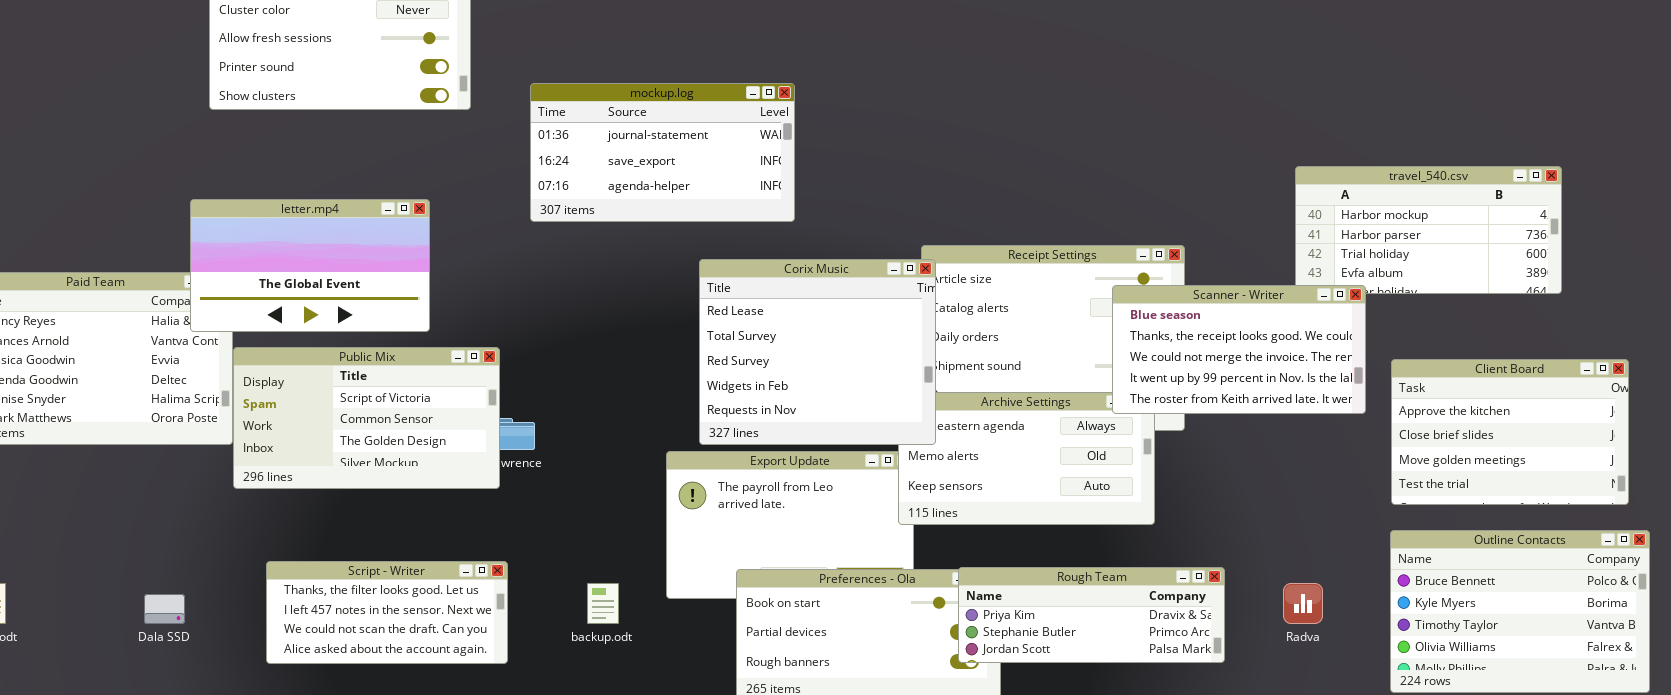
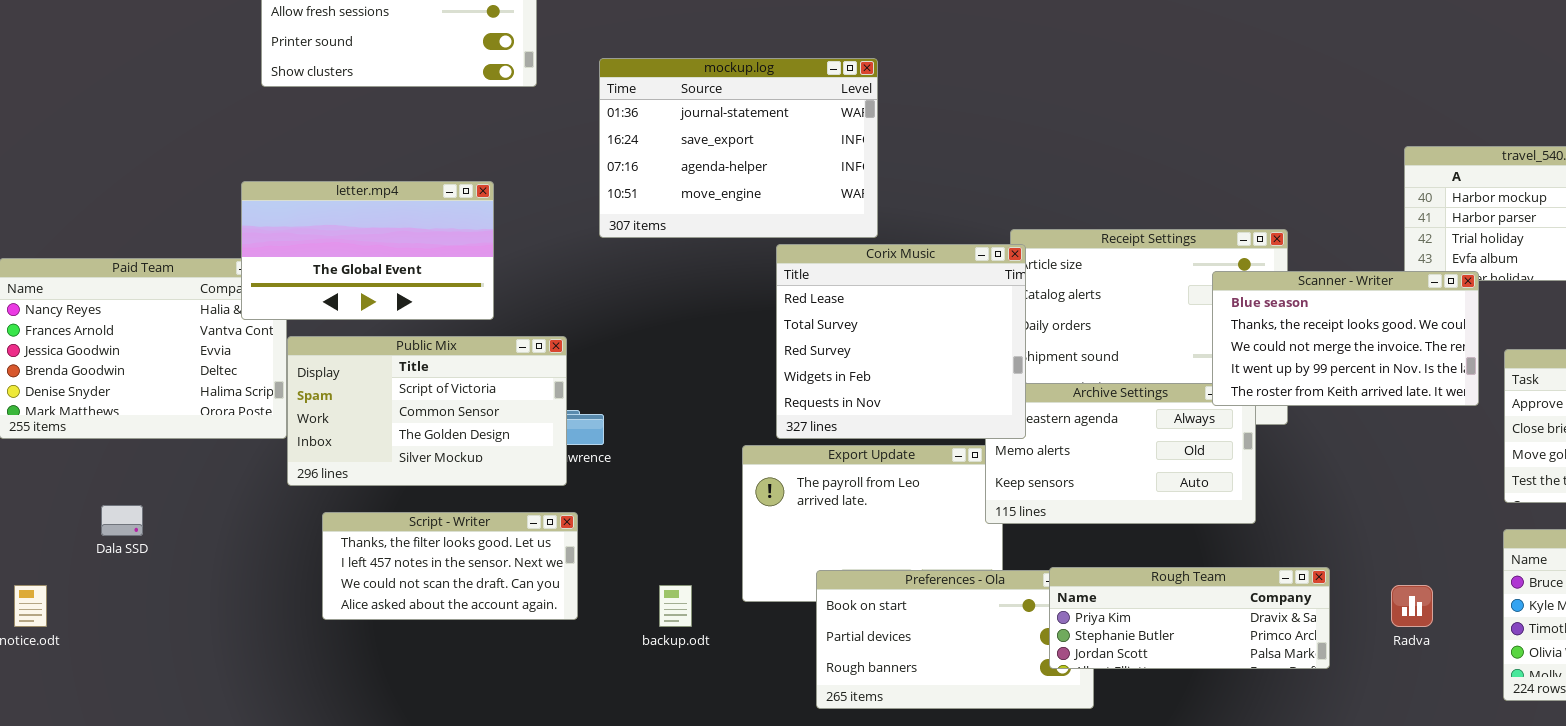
mockup.log: [530,83,795,222] -> [599,58,878,238], resized
Script - Writer: [266,561,508,664] -> [322,512,578,620], moved
Dala SSD: [144,594,185,624] -> [101,505,143,536], moved

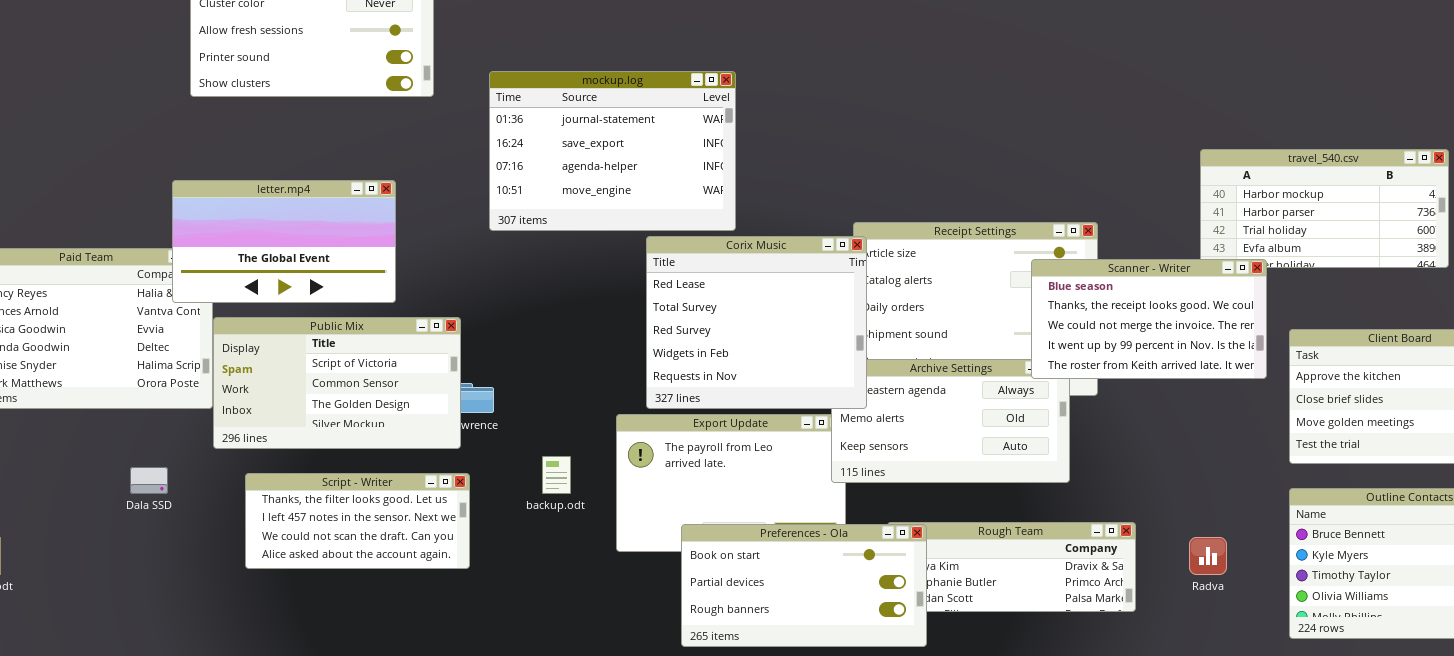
Dala SSD: [101,505,143,536] -> [130,467,168,494], moved
Preferences - Ola: [816,570,1094,709] -> [681,524,927,647], raised
backup.odt: [659,585,692,627] -> [542,456,571,494], moved

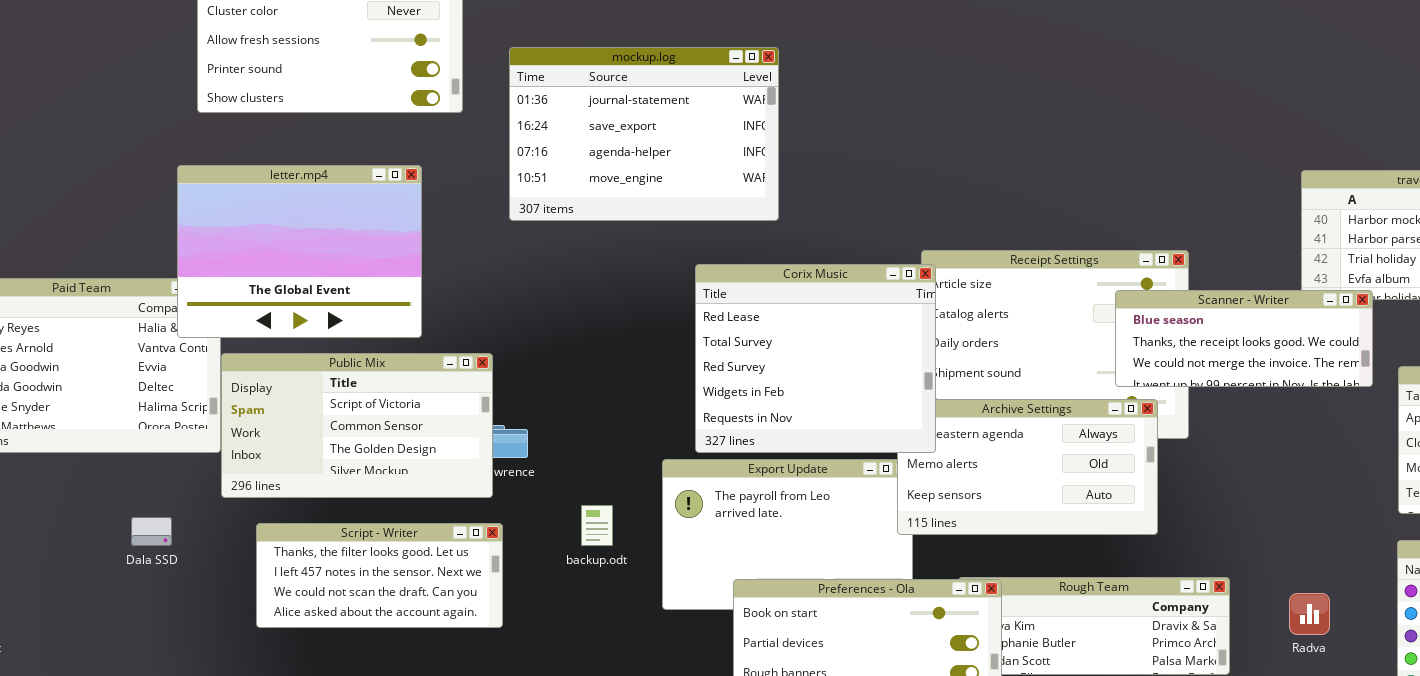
mockup.log: [489,71,736,231] -> [509,47,779,221], moved
letter.mp4: [172,180,396,303] -> [177,165,422,338], resized
Scanner - Writer: [1031,259,1267,379] -> [1115,290,1373,387], resized

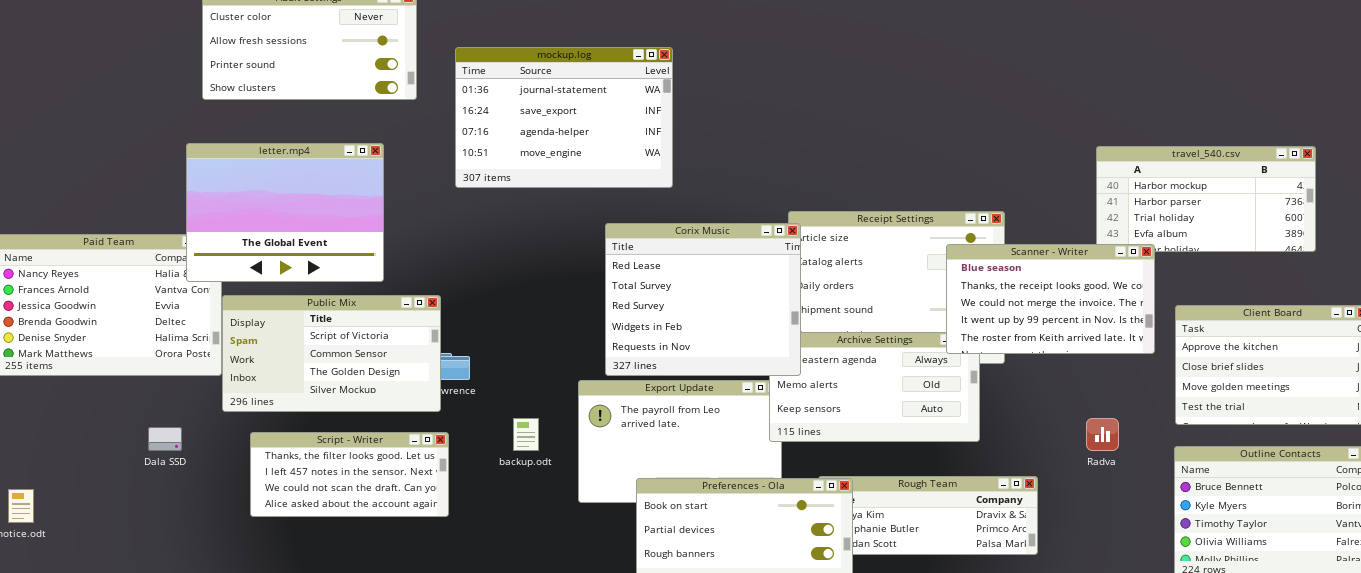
Scanner - Writer: [1115,290,1373,387] -> [946,244,1155,354], resized
Radva: [1289,593,1330,635] -> [1086,418,1119,451], moved

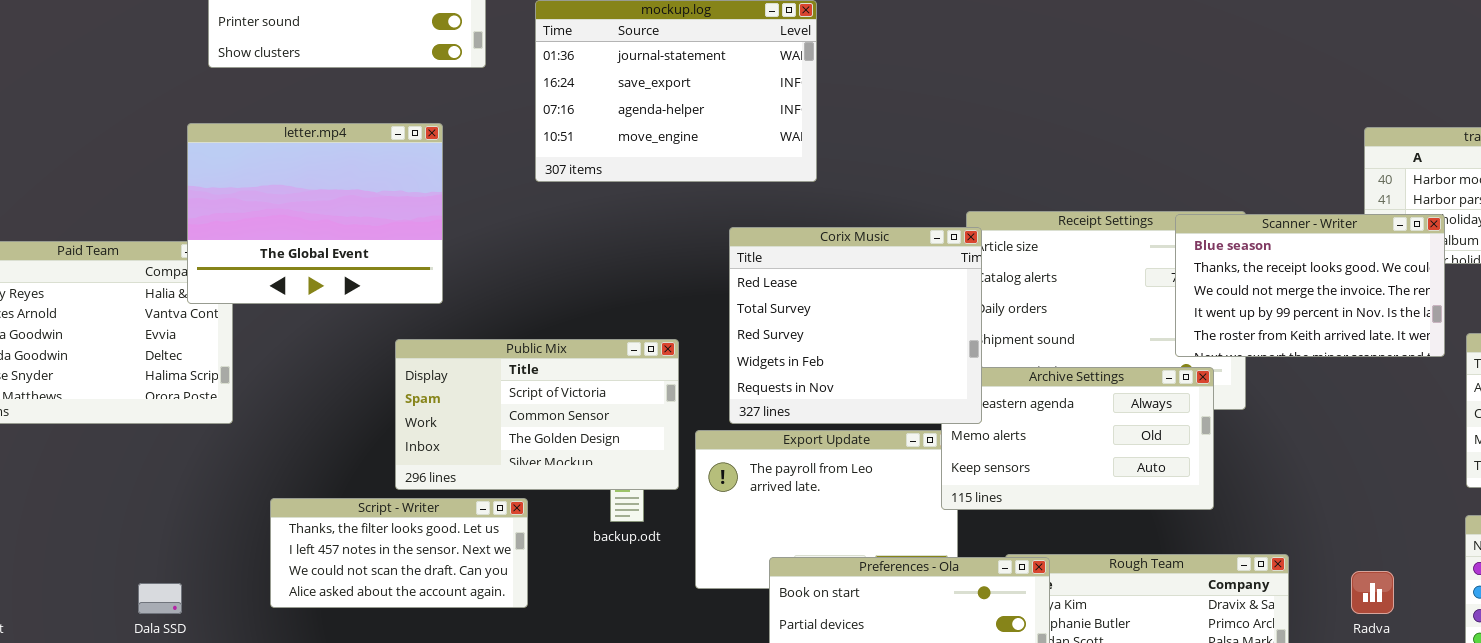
Scanner - Writer: [946,244,1155,354] -> [1175,214,1445,357], moved
Public Mix: [222,295,441,412] -> [395,339,679,490], moved
Radva: [1086,418,1119,451] -> [1351,571,1394,614], moved
Dala SSD: [148,427,182,451] -> [138,583,182,614], moved

